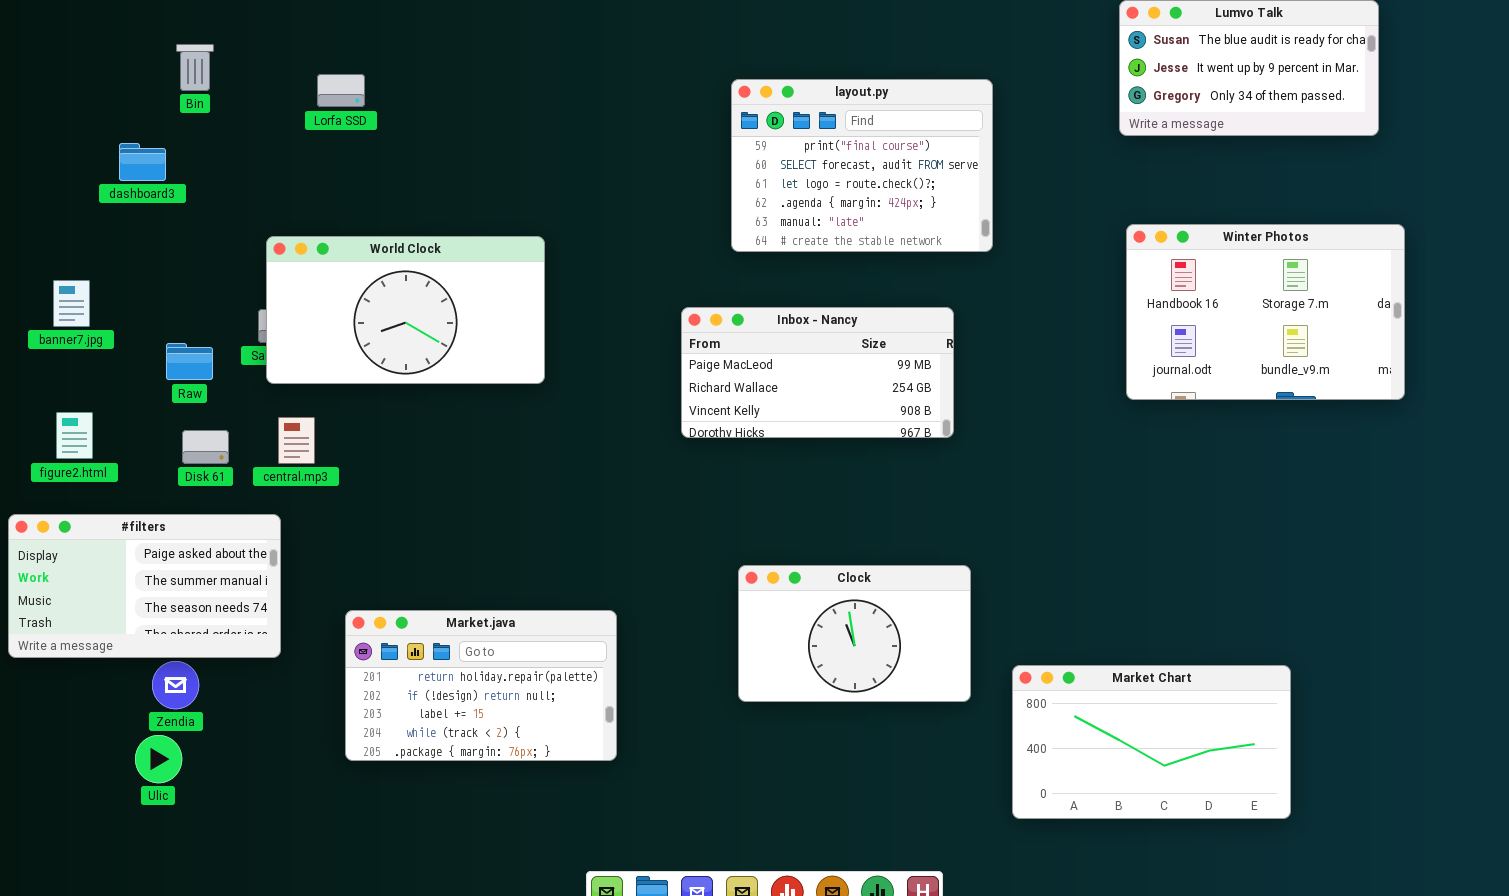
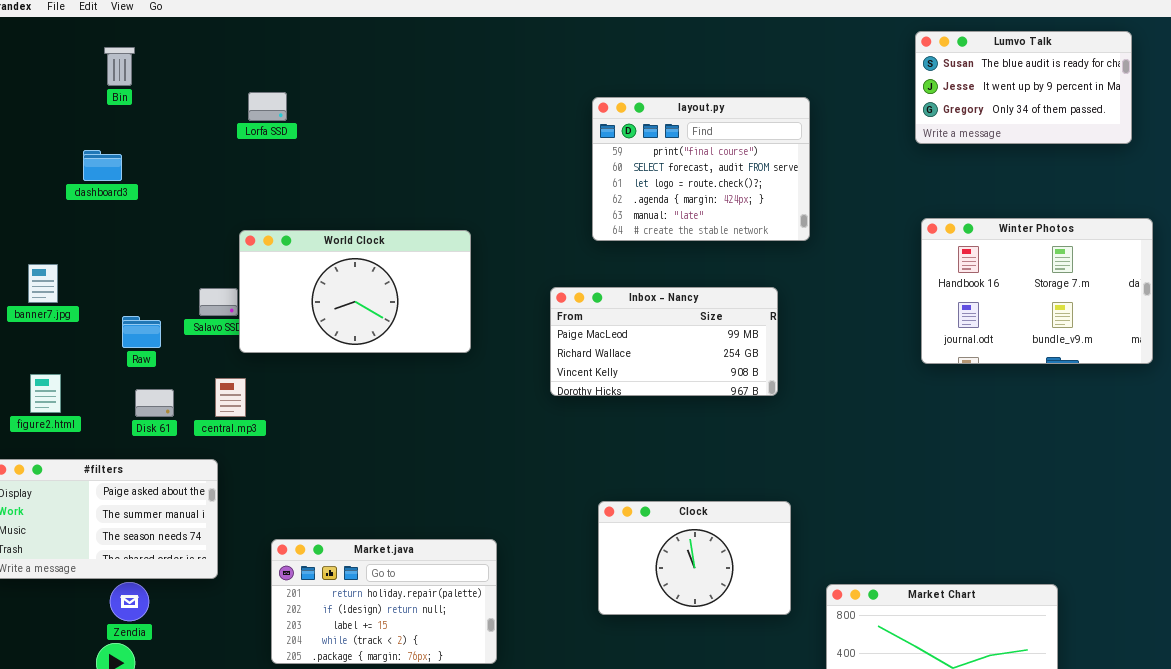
Bin: [176,44,214,91] -> [104,47,135,86], moved
World Clock: [266,236,545,384] -> [239,230,471,353], moved

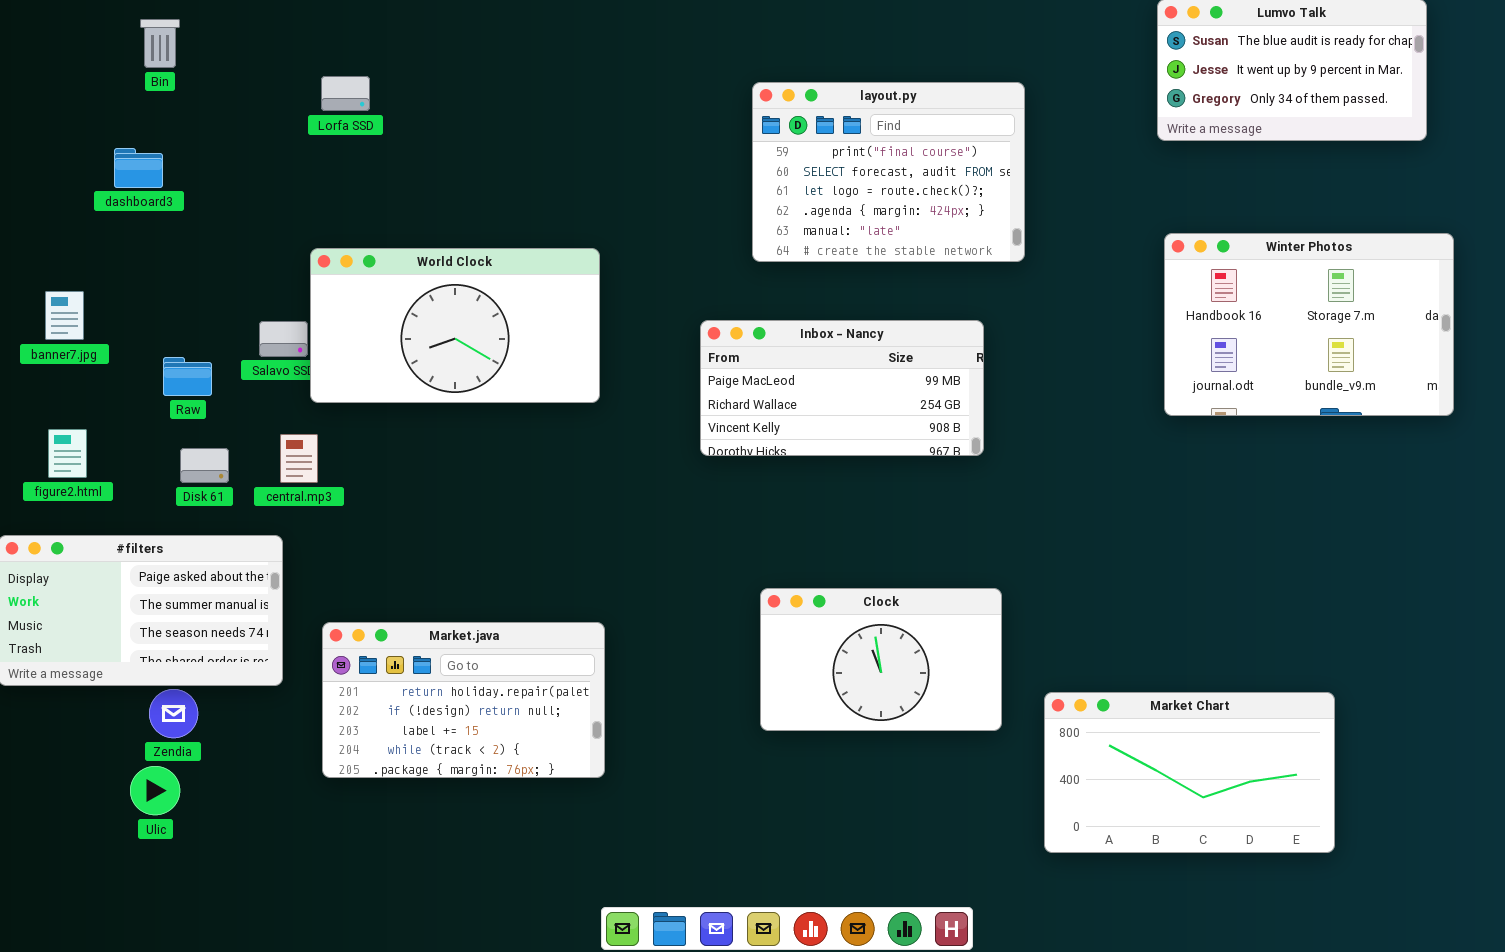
Market.java: [271,539,497,664] -> [322,622,605,778], moved

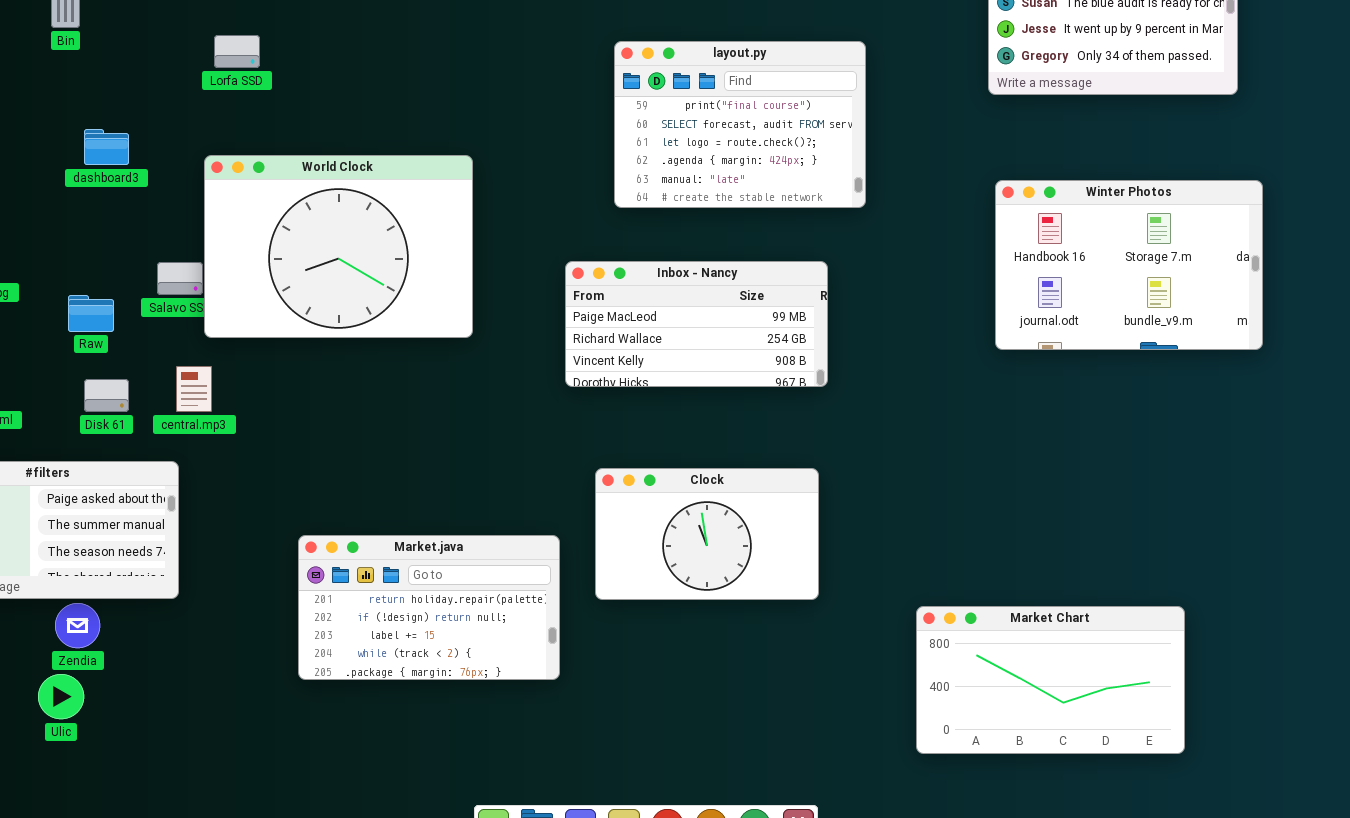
dashboard3: [114,148,163,188] -> [84,129,129,165], moved
World Clock: [310,248,600,403] -> [204,155,473,338], resized
Clock: [760,588,1002,731] -> [595,468,819,600], moved
Market.java: [322,622,605,778] -> [298,535,560,680], moved
Market Chart: [1044,692,1335,853] -> [916,606,1185,754], moved

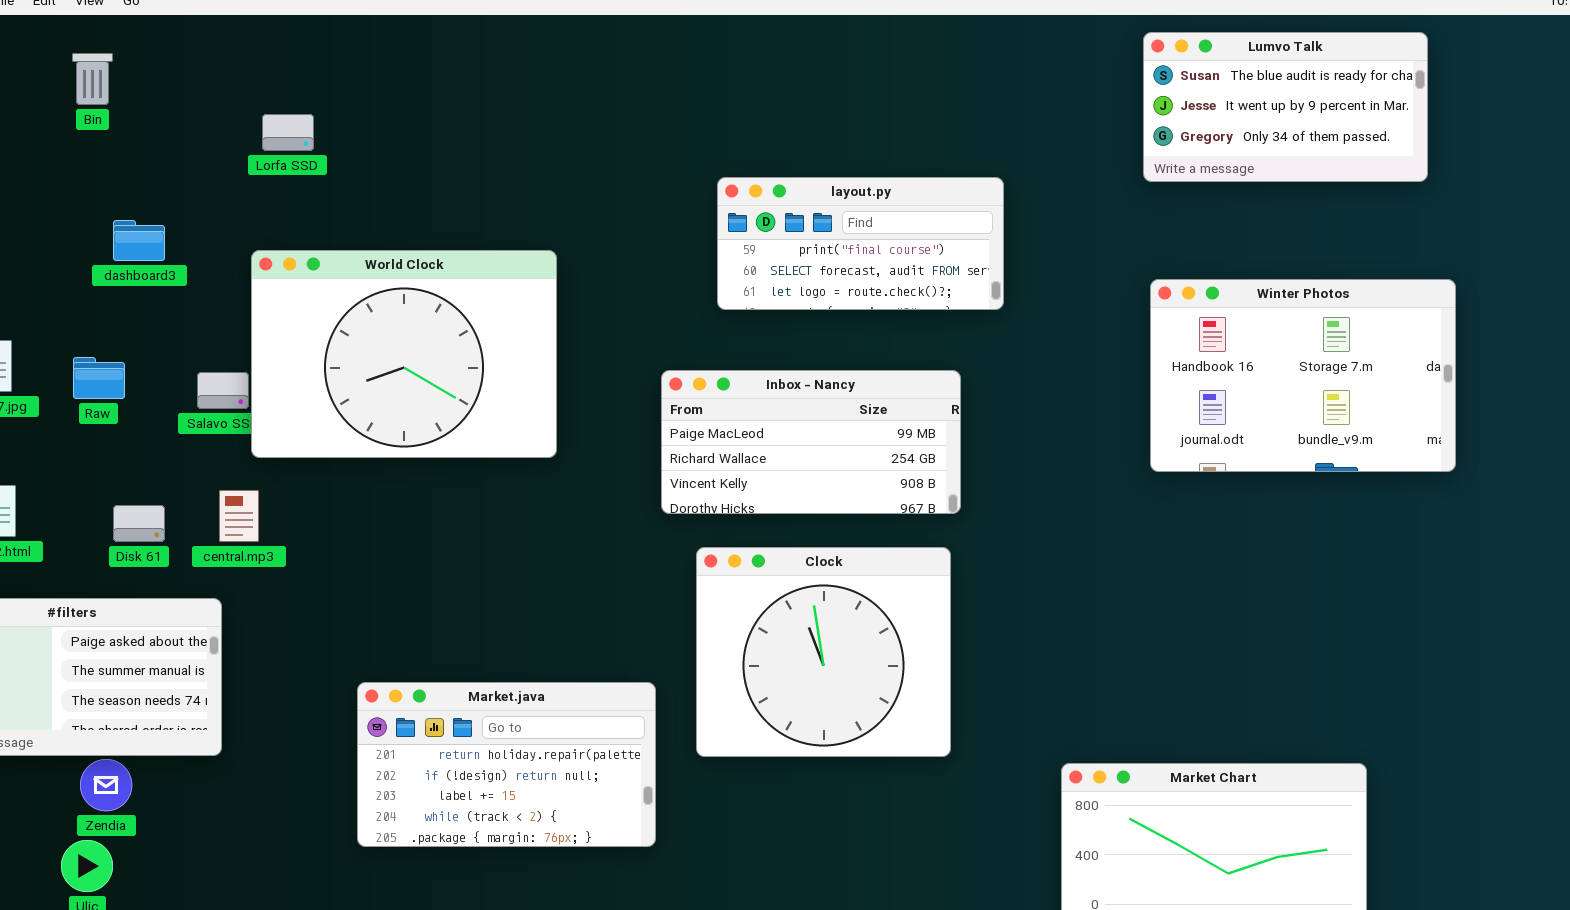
layout.py: [614,41,866,208] -> [717,177,1004,310], resized
Raw: [68,295,114,332] -> [73,357,125,399], moved
Clock: [595,468,819,600] -> [696,547,951,757], resized

